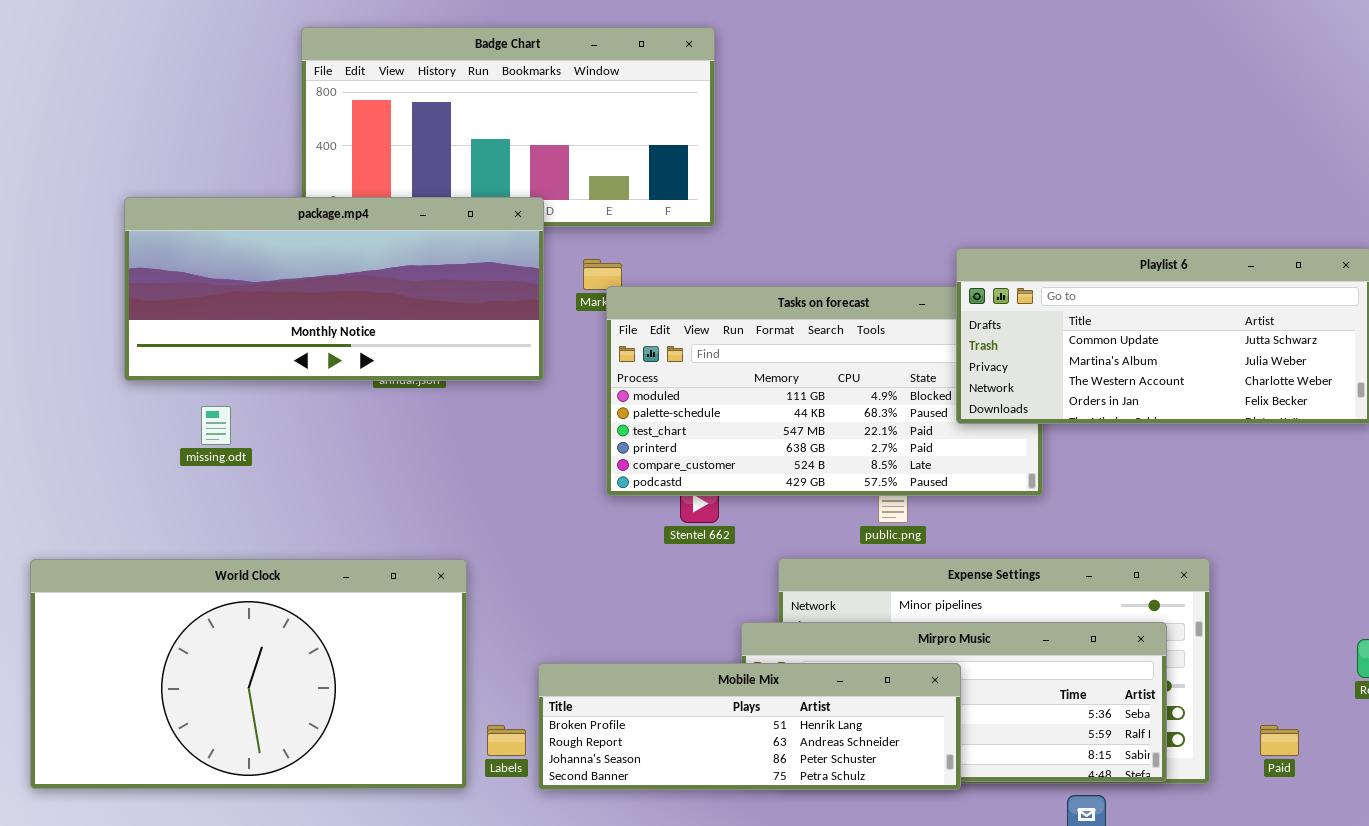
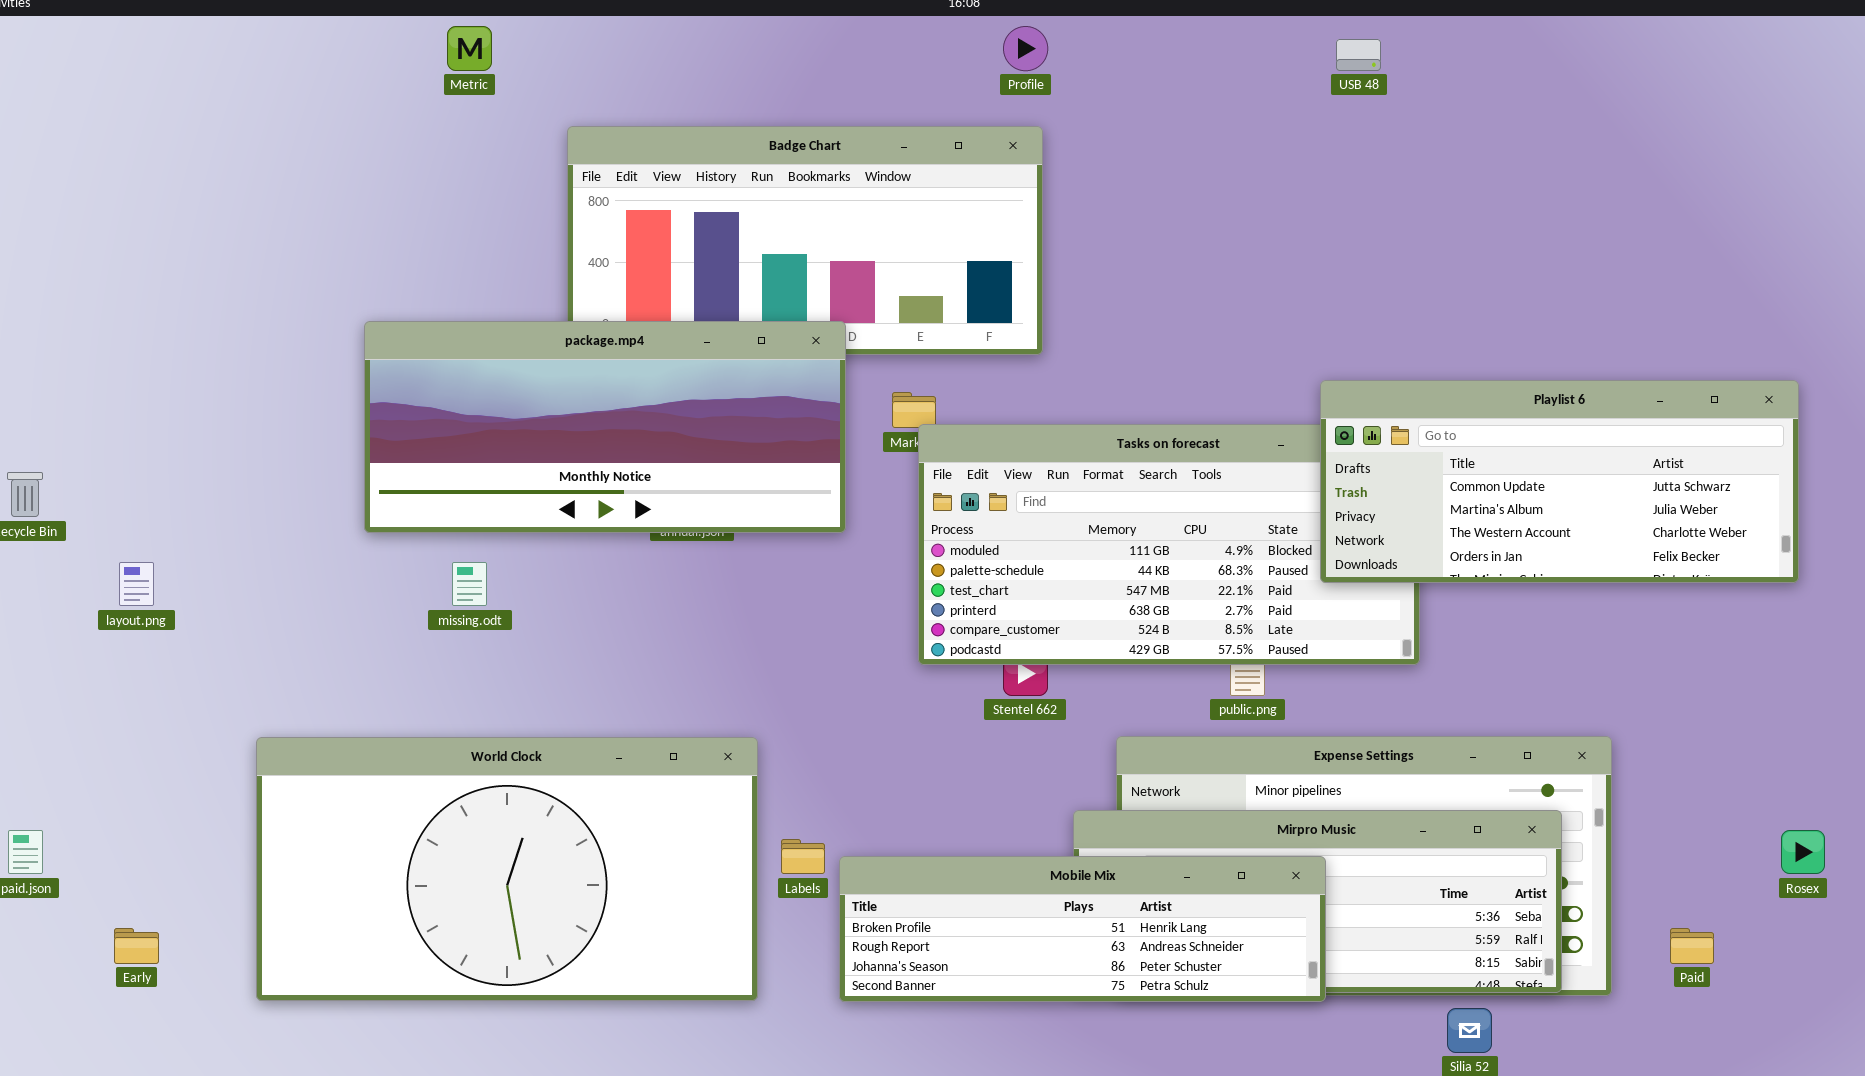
Labels: [487,725,526,756] -> [781,839,825,874], moved

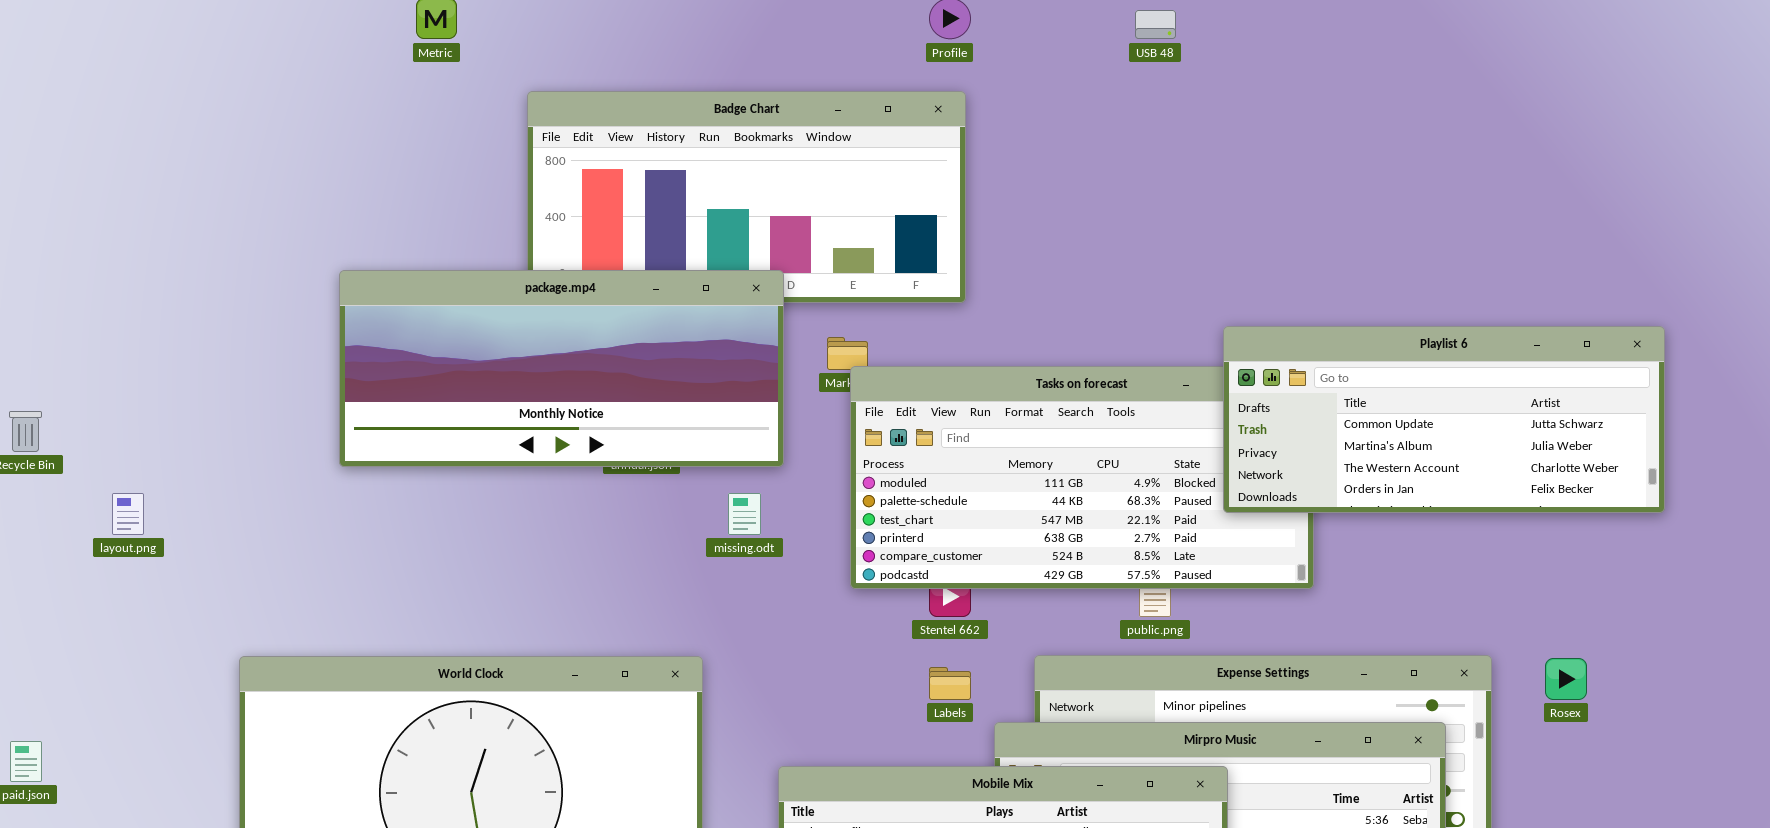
USB 48: [1336,39,1381,71] -> [1135,10,1176,39], moved
missing.odt: [452,562,487,606] -> [728,493,761,535], moved
Rosex: [1781,830,1825,874] -> [1545,658,1587,700], moved
Labels: [781,839,825,874] -> [929,667,971,700], moved

